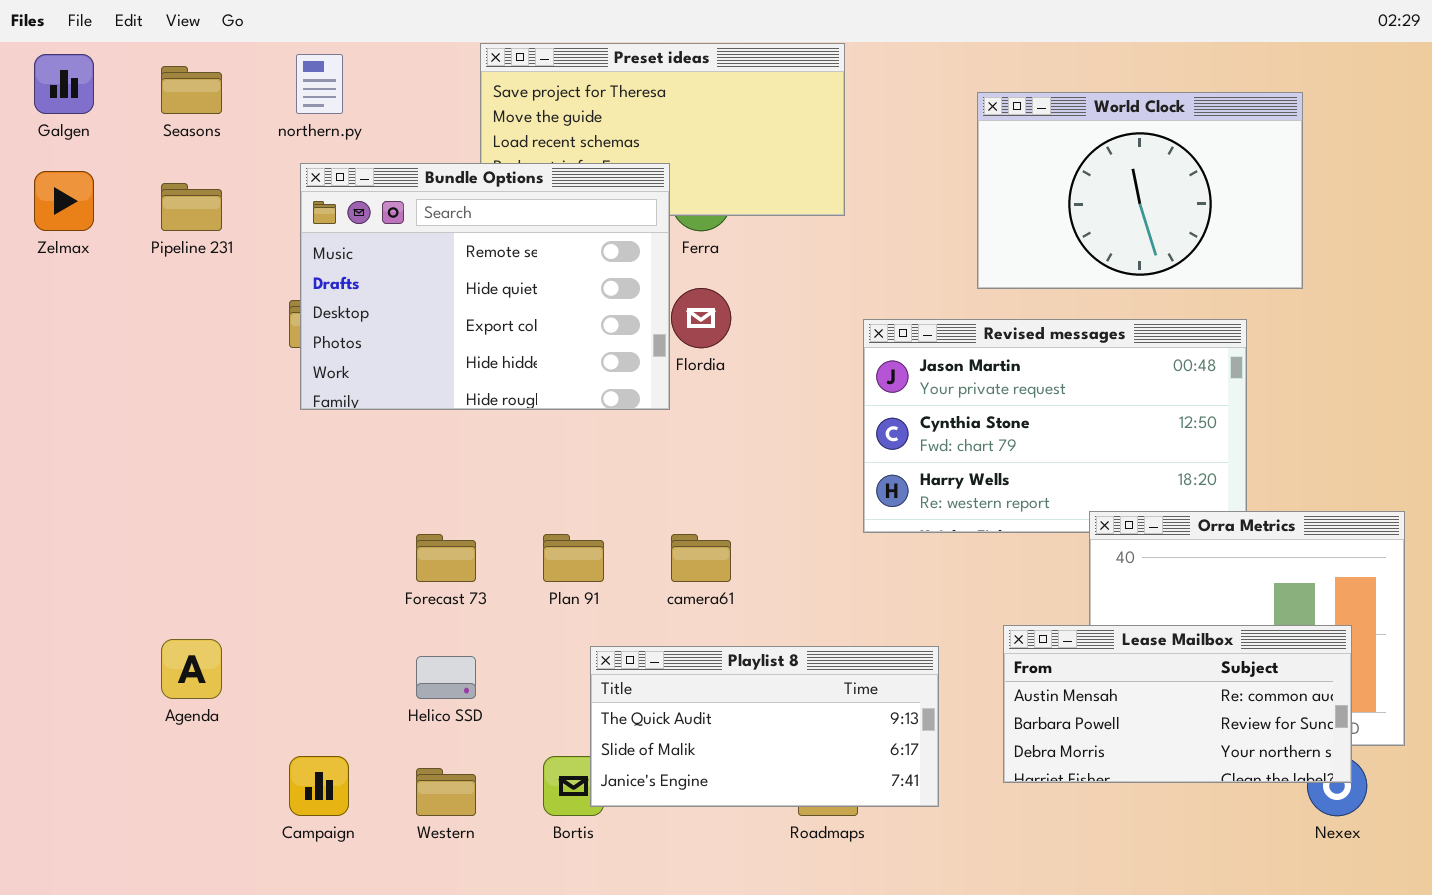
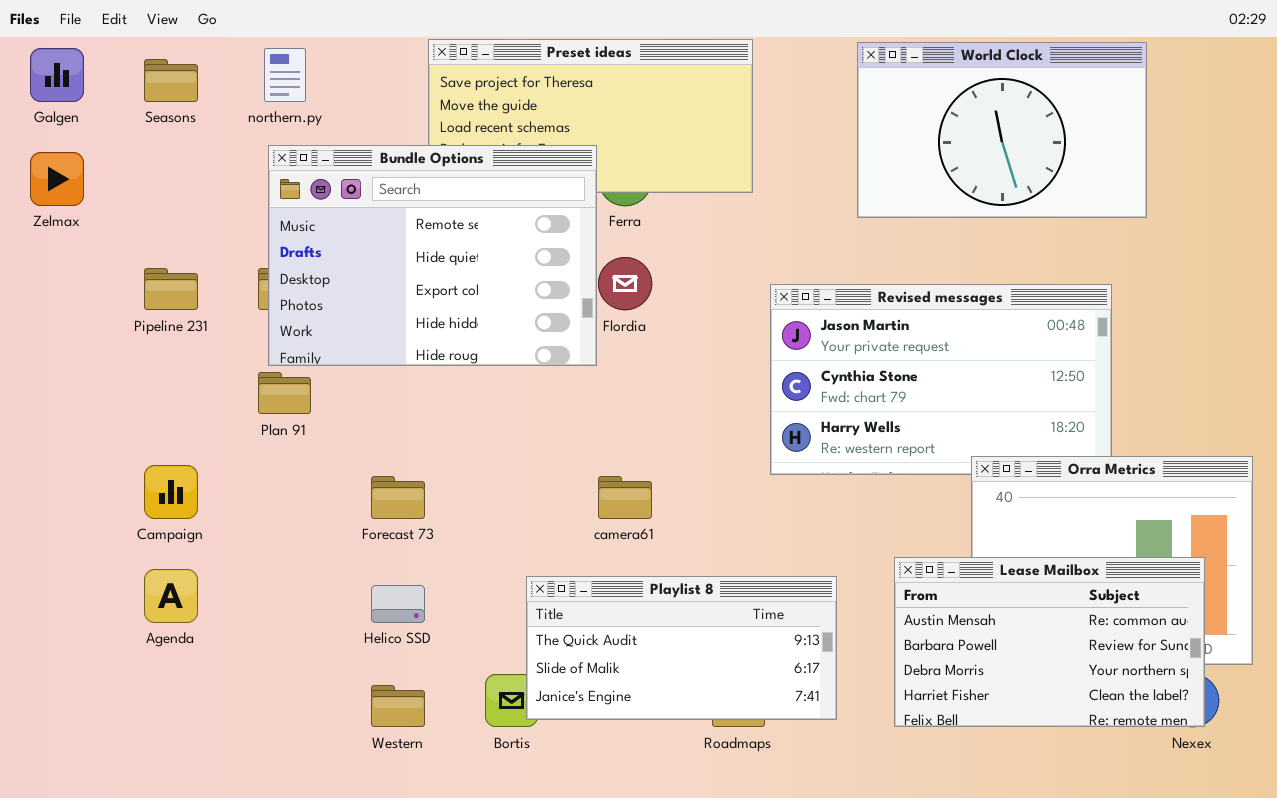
World Clock: [977,92,1303,289] -> [857,42,1147,218], moved
Pipeline 231: [161,183,222,231] -> [144,268,198,310], moved
Plan 91: [543,534,604,582] -> [258,372,311,414], moved
Lease Mailbox: [1003,625,1352,783] -> [894,557,1205,727], resized
Campaign: [289,756,349,816] -> [144,465,198,519], moved

